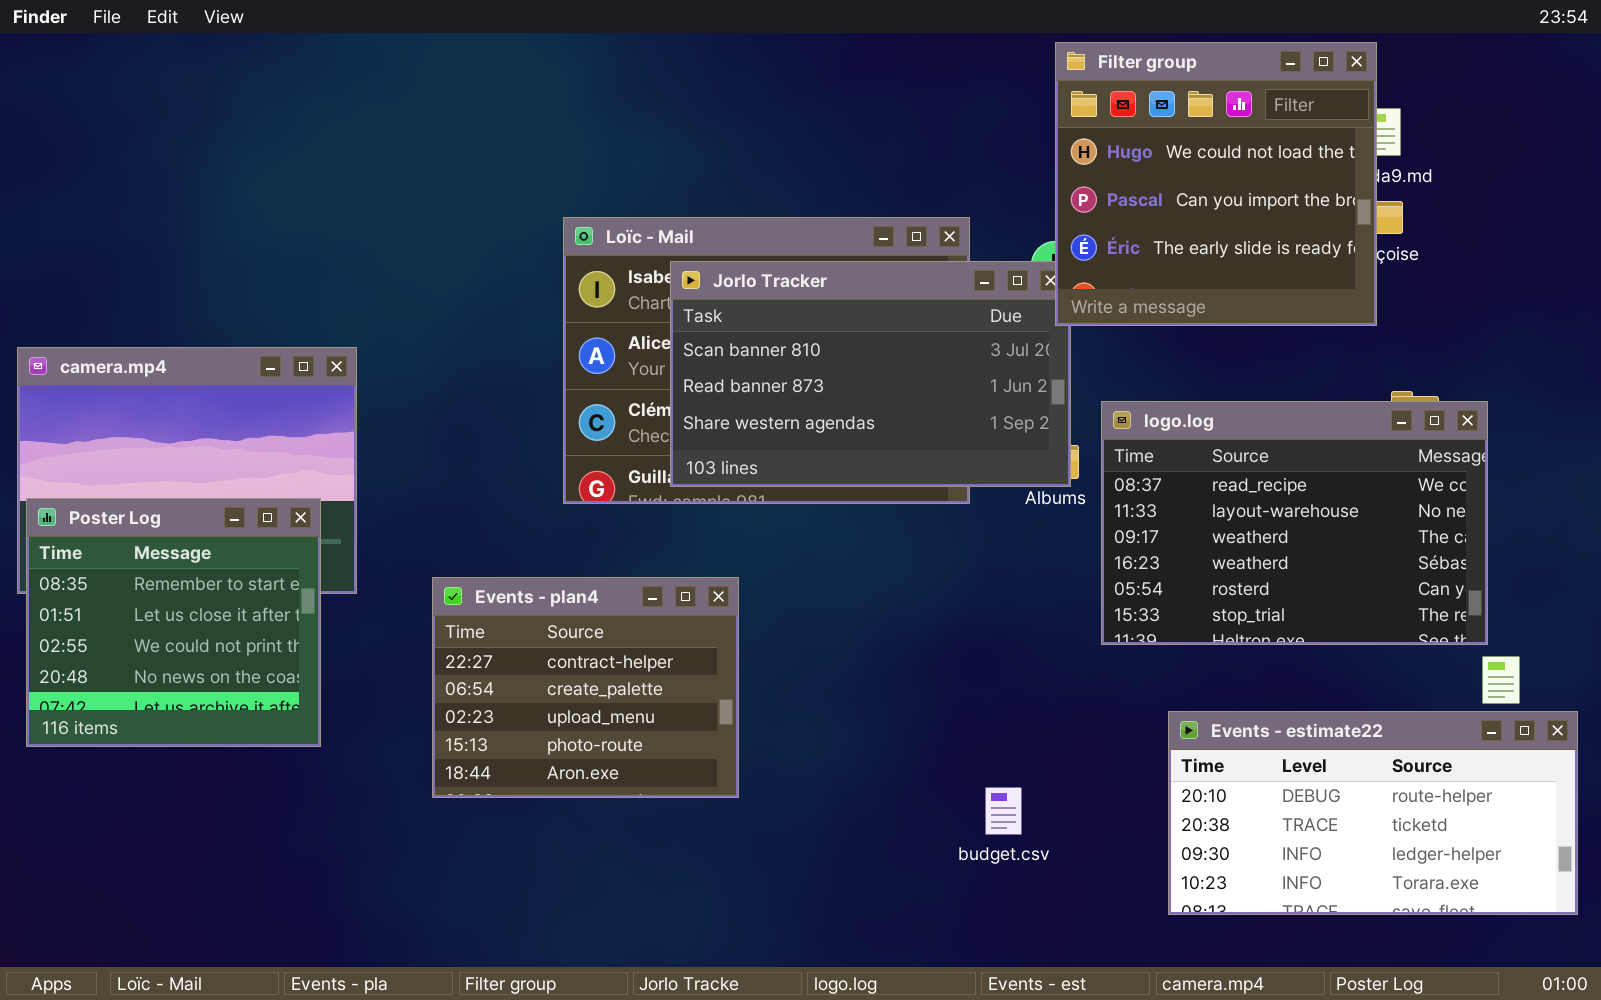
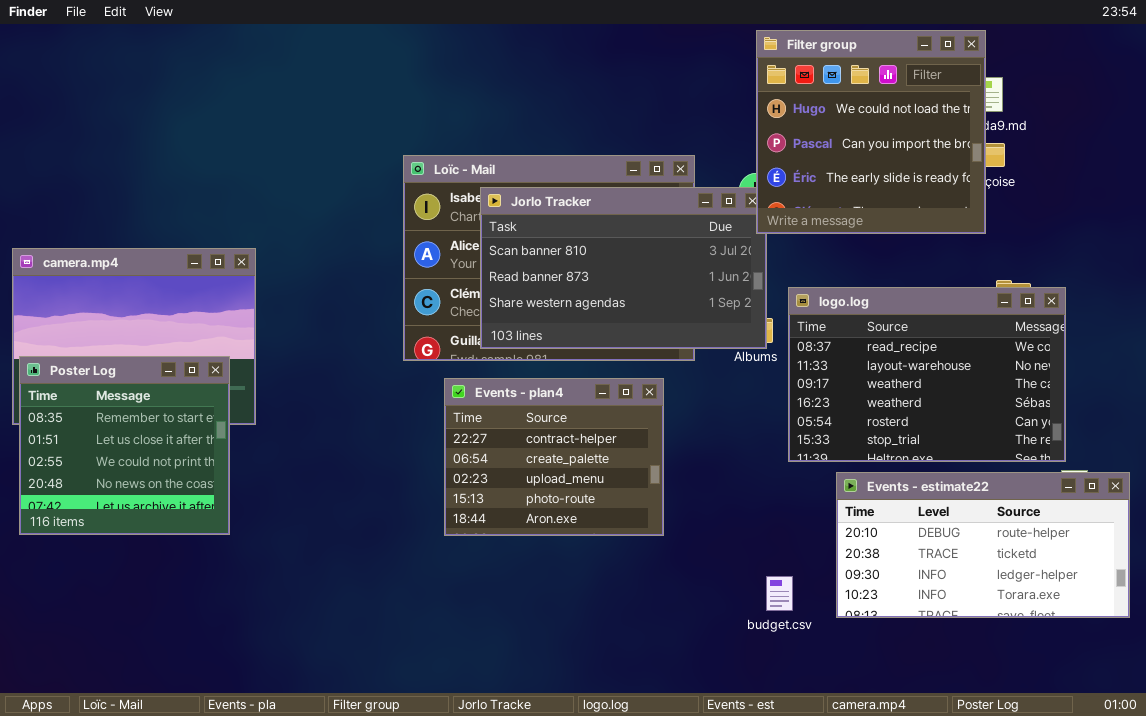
Events - plan4: [432,577,739,798] -> [444,378,664,536], moved
Events - estimate22: [1168,711,1578,915] -> [836,472,1130,618], moved
budget.csv: [985,787,1022,835] -> [766,576,793,611], moved

